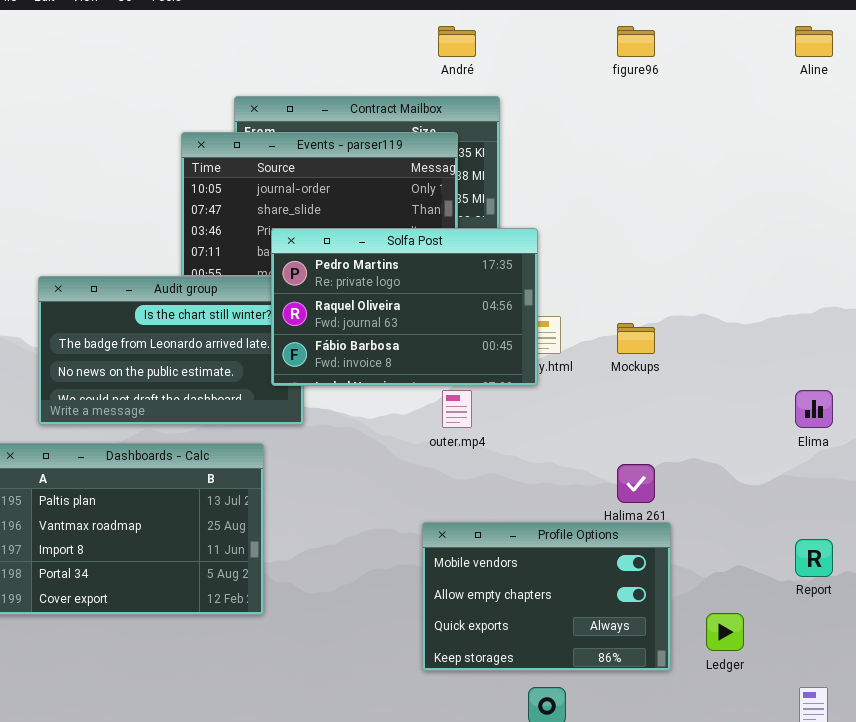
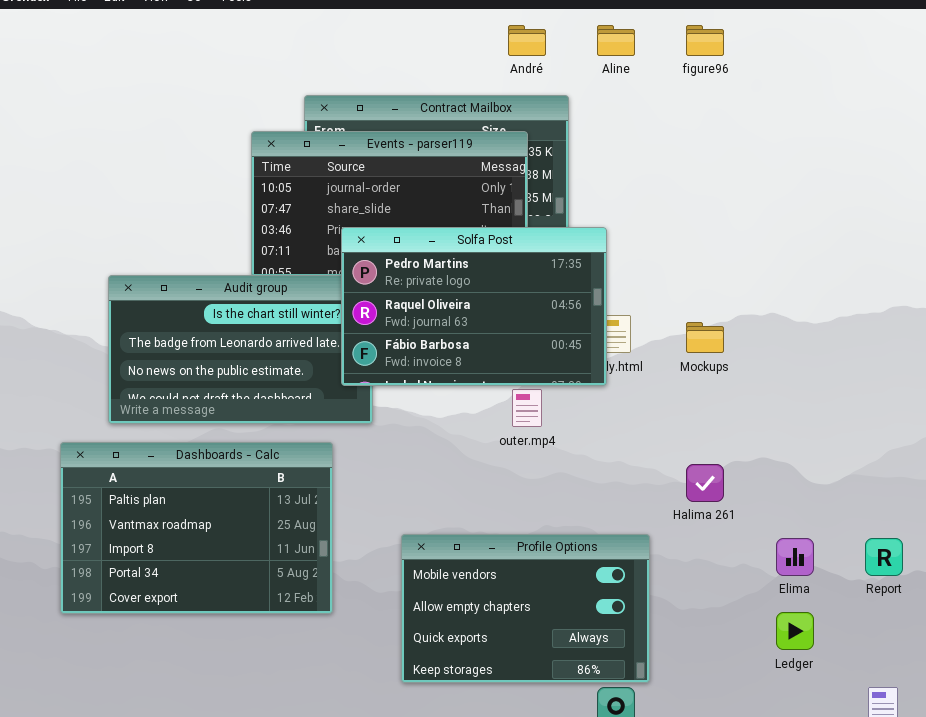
Aline: [795,26,833,57] -> [597,25,635,56], moved
Elima: [795,390,833,428] -> [776,538,814,576], moved
Profile Options: [422,522,671,671] -> [401,534,650,683], moved

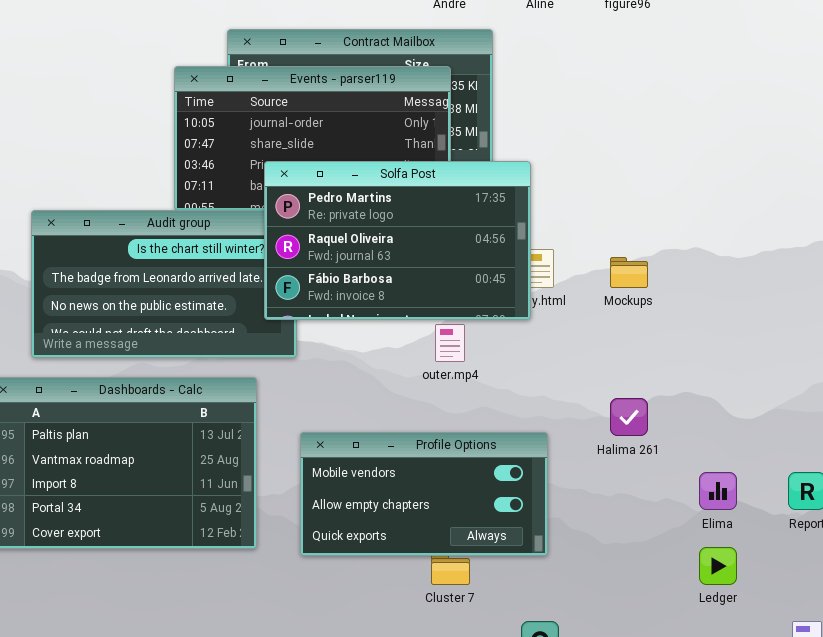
Profile Options: [401,534,650,683] -> [300,432,548,556], moved, resized

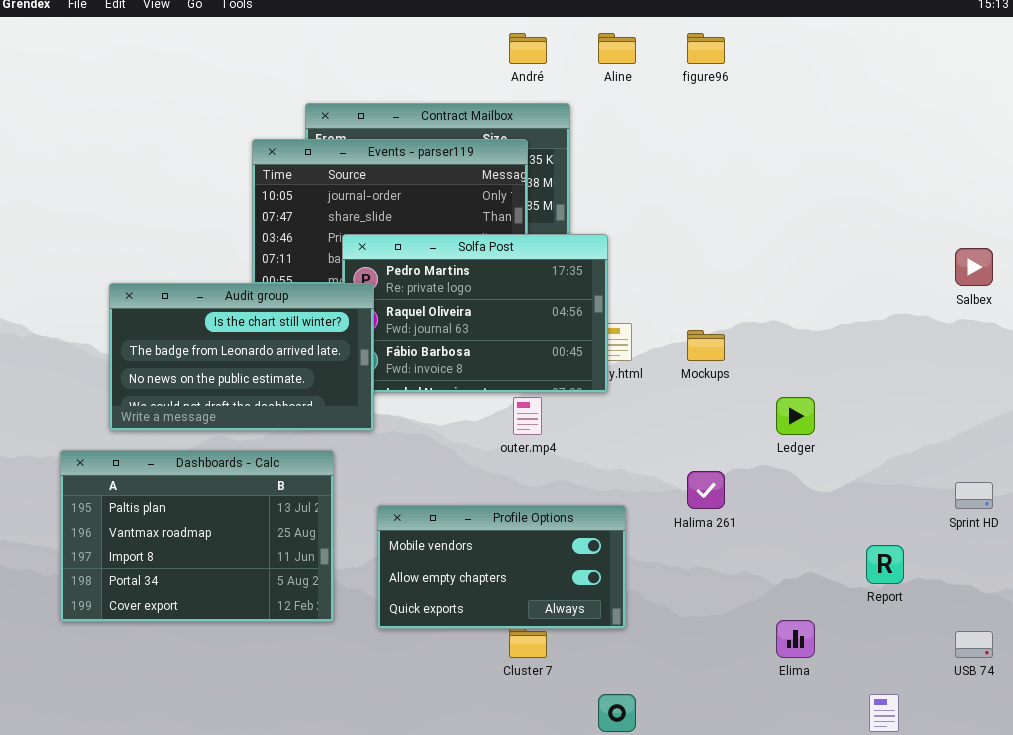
Audit group: [31,210,297,358] -> [109,283,374,431], raised
Elima: [699,472,737,510] -> [776,620,815,658], moved
Ledger: [699,547,737,585] -> [776,397,815,435], moved

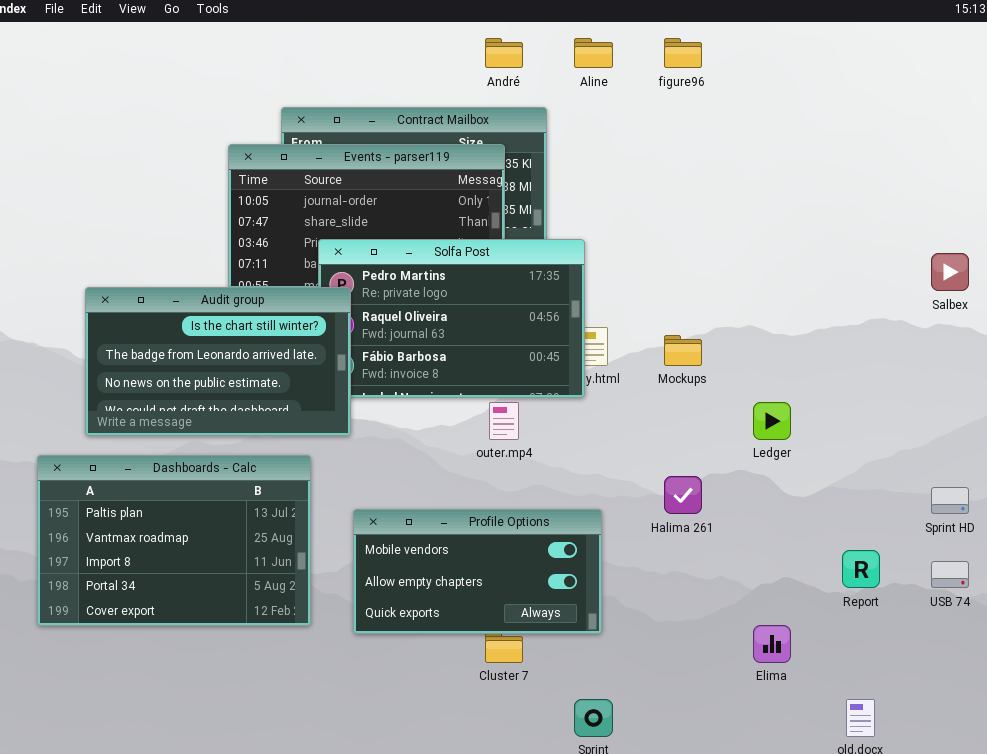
USB 74: [955,631,993,658] -> [931,561,969,588], moved

